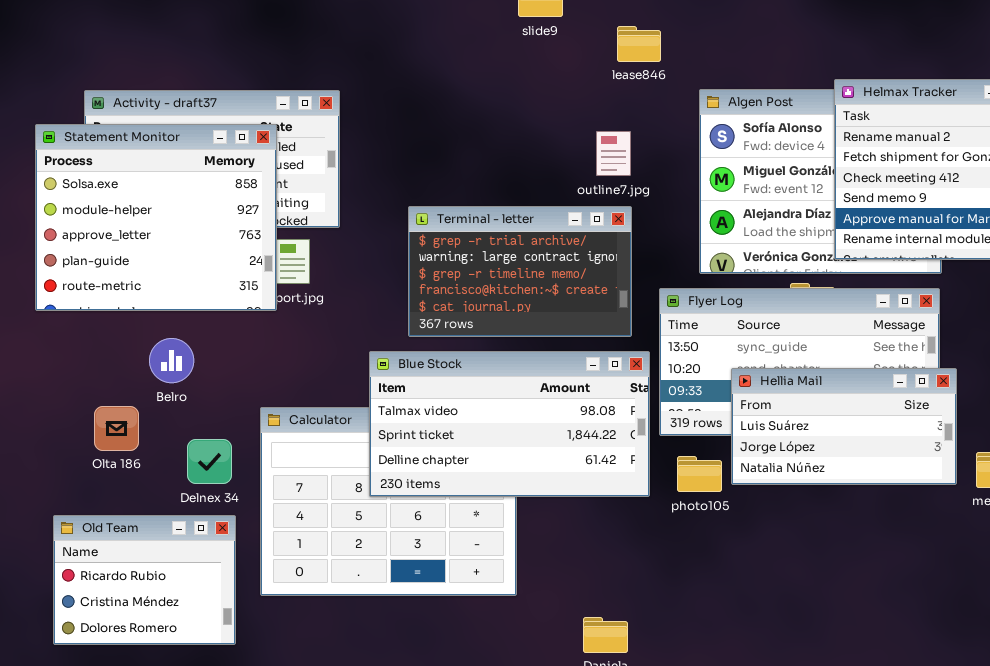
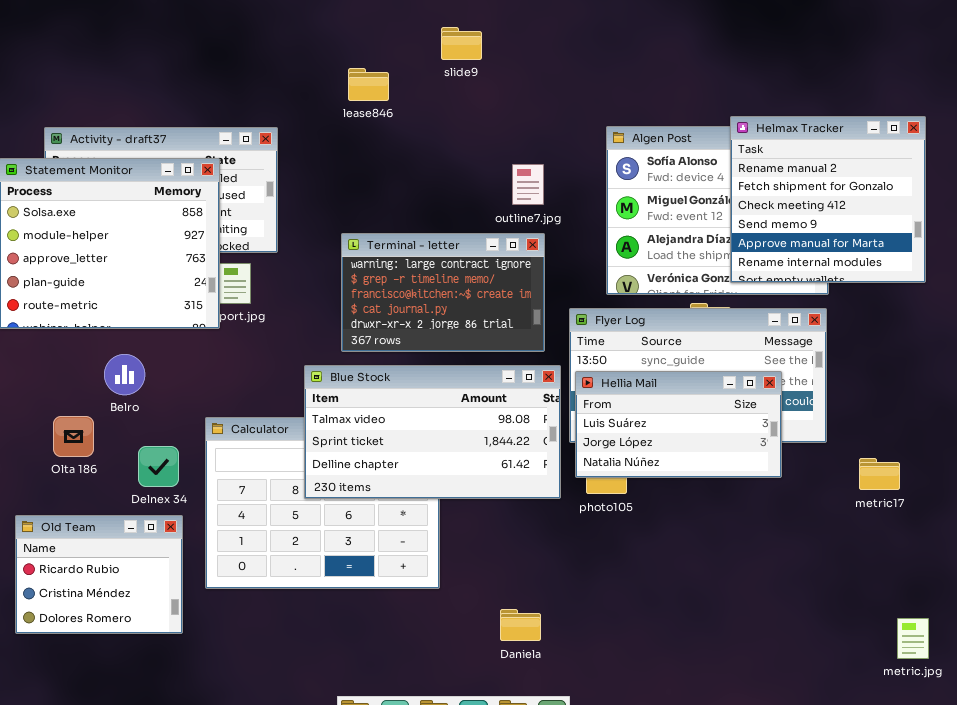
lease846: [617,26,661,62] -> [348,68,389,101], moved
Terminal - letter: [408,206,632,337] -> [341,233,545,352], scrolled down 1 row
Hellia Mail: [731,368,957,485] -> [575,371,782,478], moved

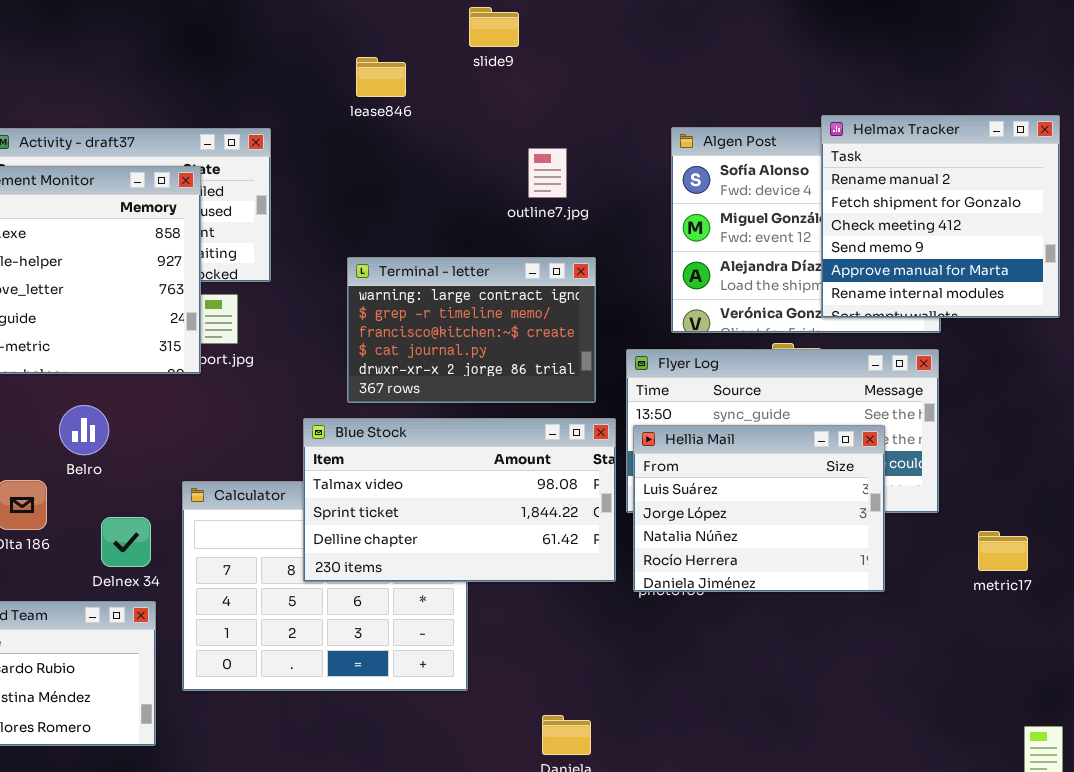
outline7.jpg: [512,164,544,205] -> [528,148,567,198], moved
Hellia Mail: [575,371,782,478] -> [633,425,885,592], resized

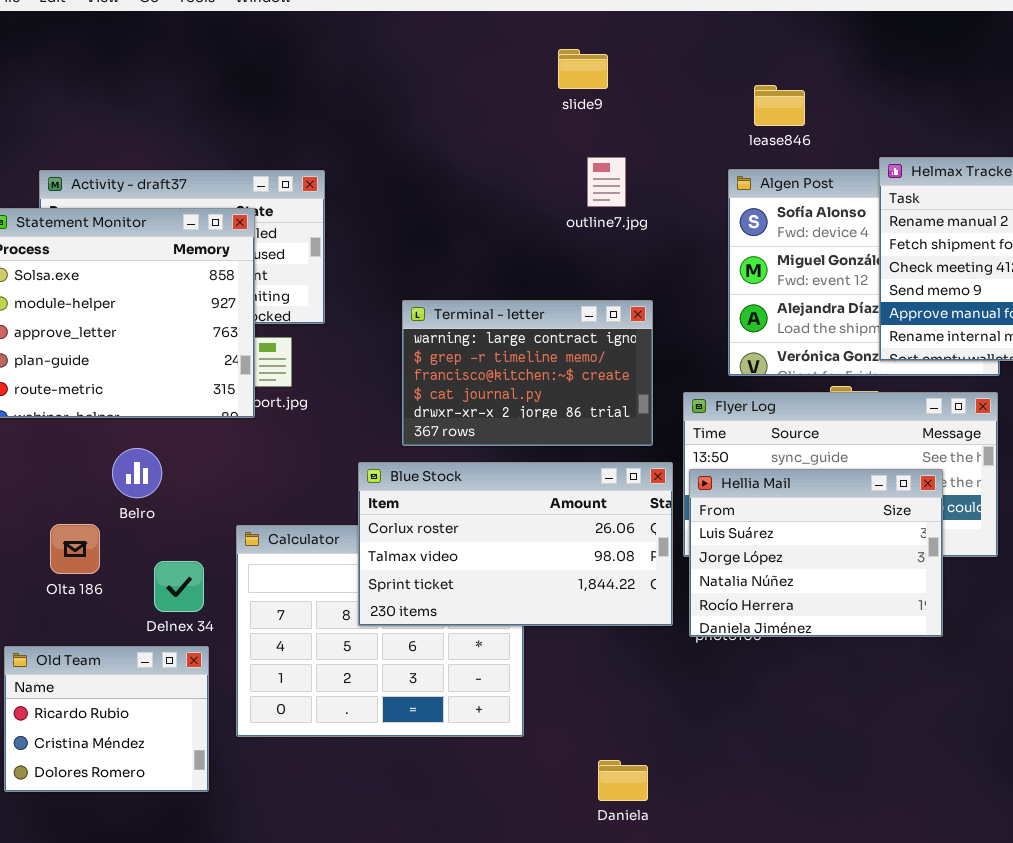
slide9: [469,7,519,47] -> [558,49,608,89], moved
lease846: [356,57,406,97] -> [754,85,805,126], moved
outline7.jpg: [528,148,567,198] -> [587,157,626,207], moved
Blue Stock: [303,418,616,582] -> [358,462,673,626], scrolled up 1 row

